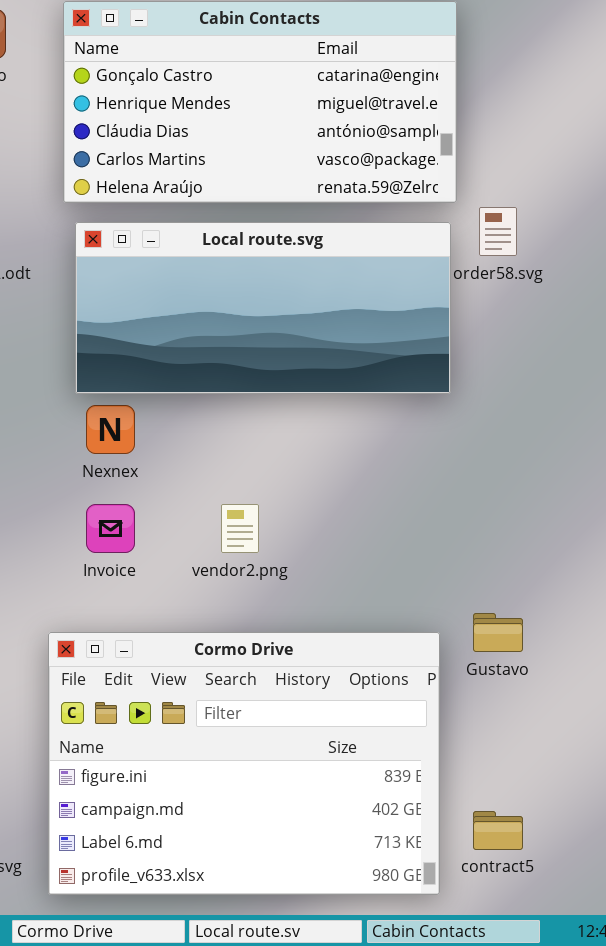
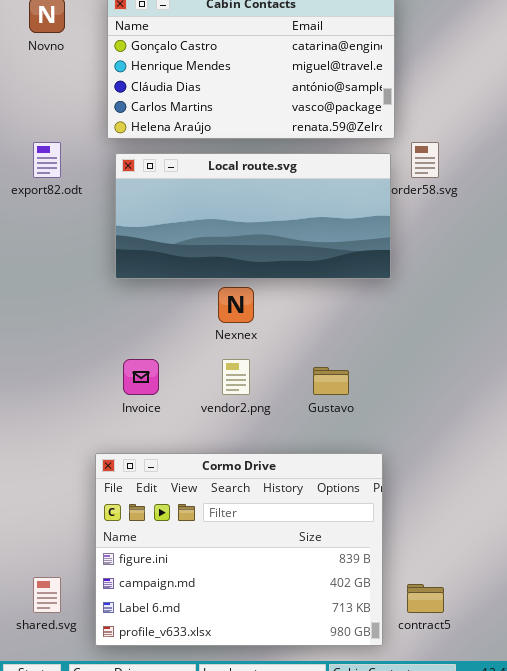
Nexnex: [86,405,135,454] -> [218,287,254,323], moved
Gustavo: [473,613,523,652] -> [313,367,349,395], moved

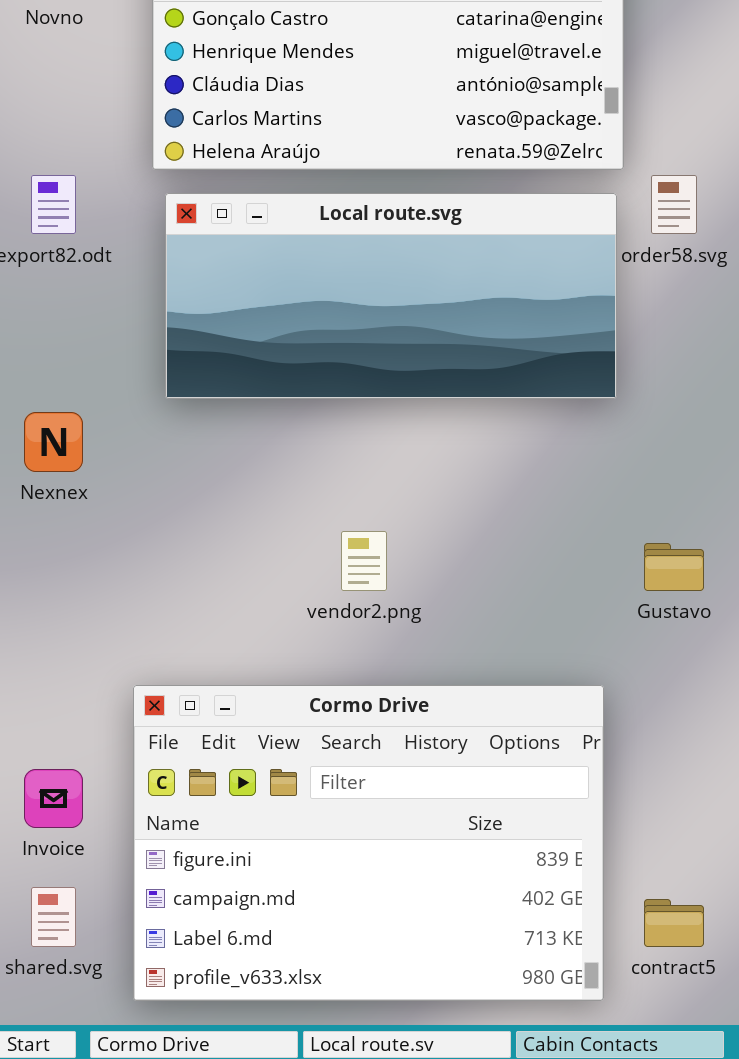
Nexnex: [218,287,254,323] -> [24,412,83,472], moved
Invoice: [123,359,159,395] -> [24,769,83,828], moved
Gustavo: [313,367,349,395] -> [644,543,704,591], moved

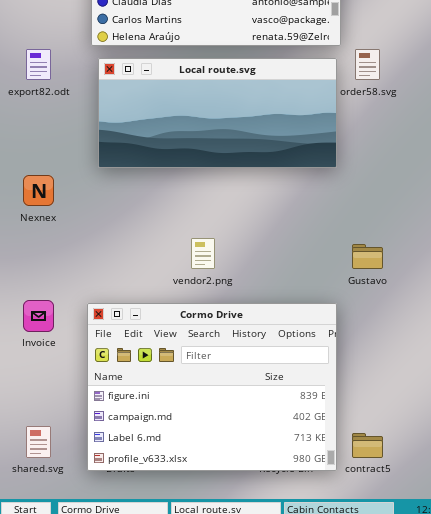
Cormo Drive: [133,685,604,1001] -> [87,303,337,471], moved
Invoice: [24,769,83,828] -> [23,300,54,332], moved

